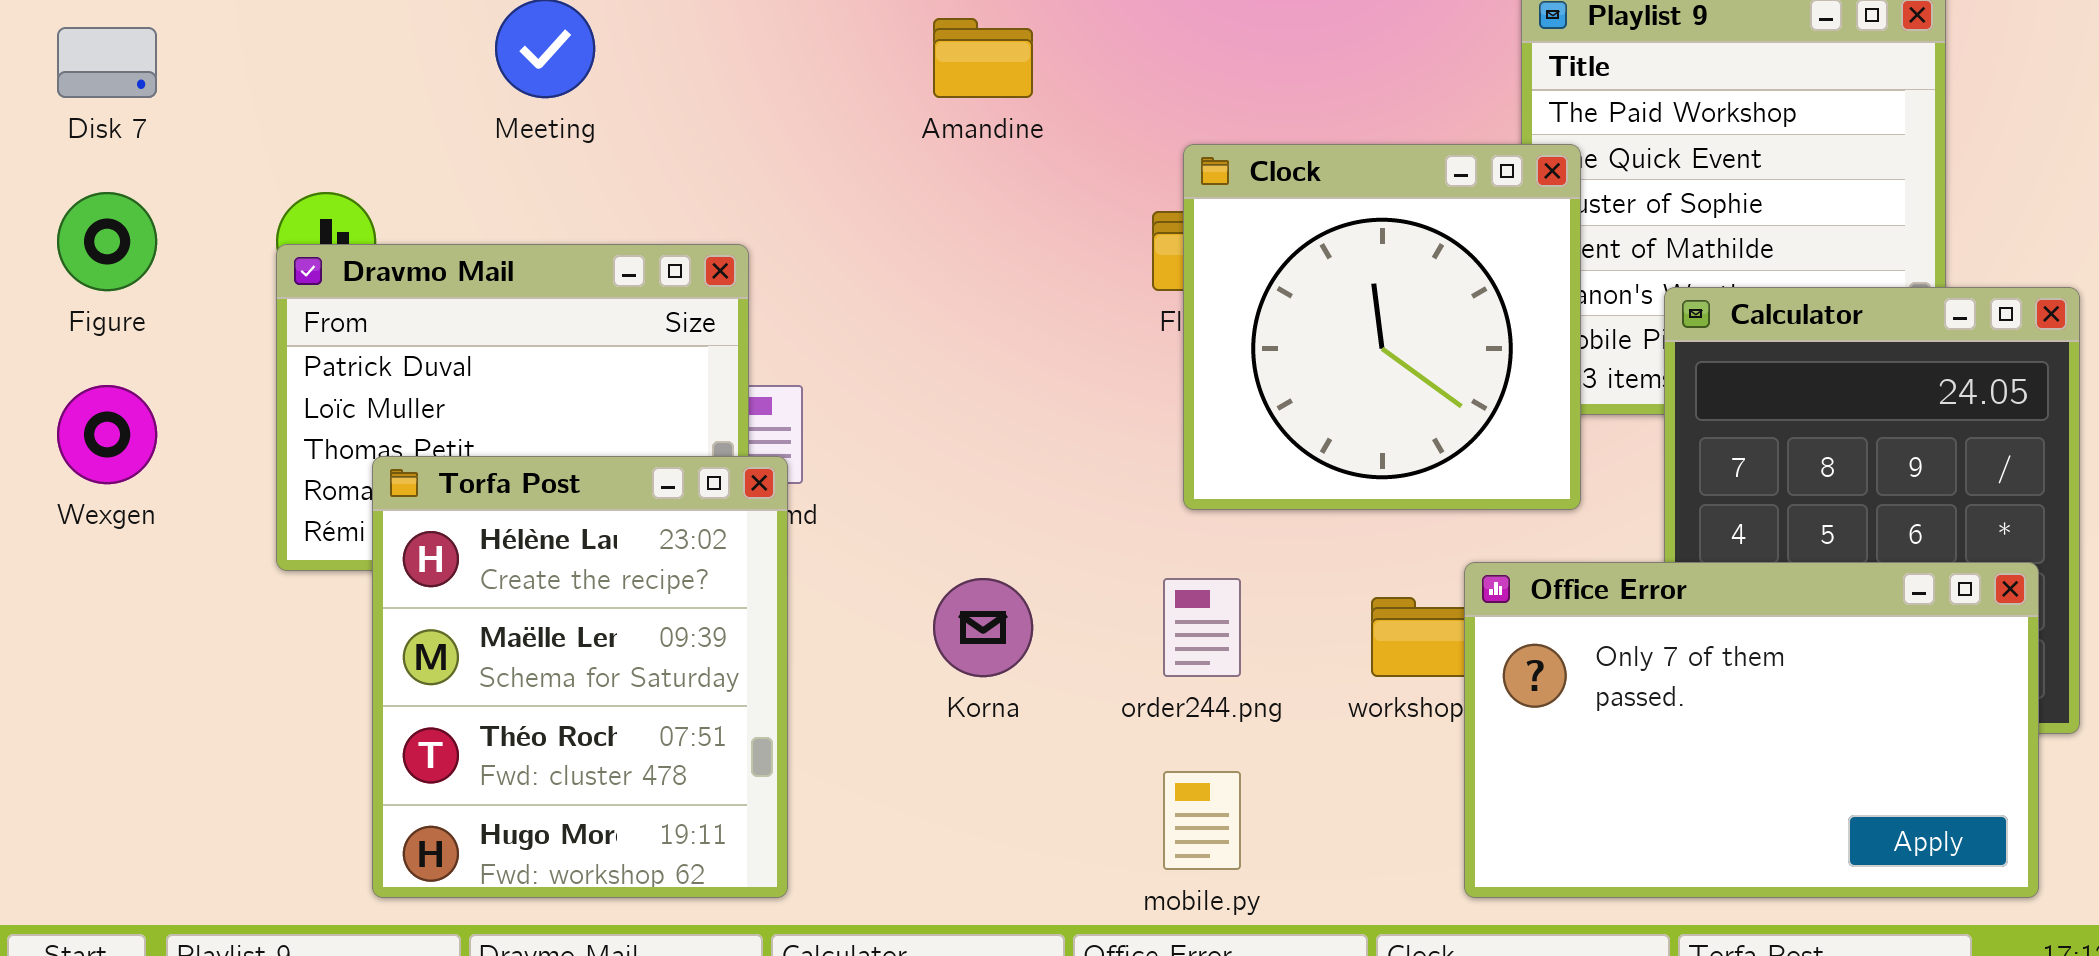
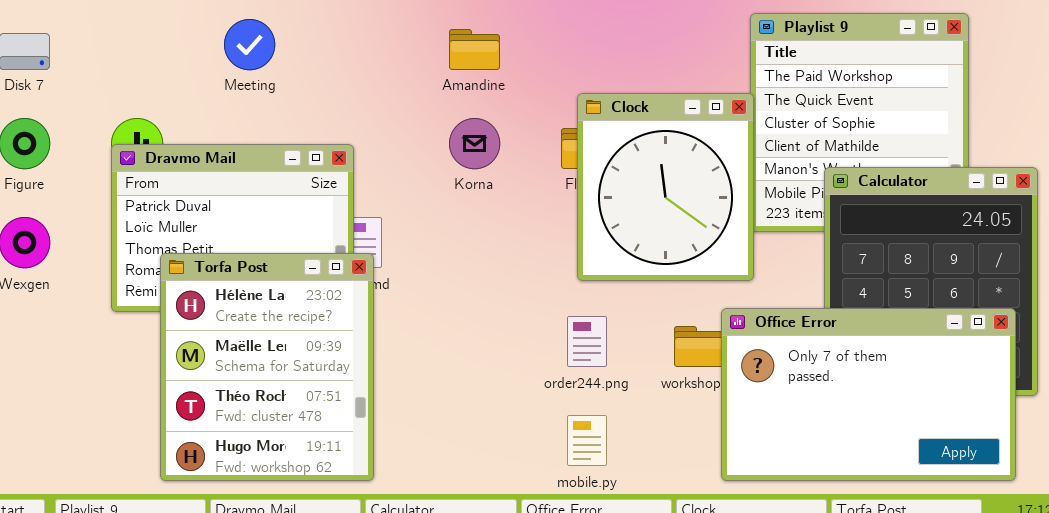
Clock: [1183,144,1581,510] -> [577,93,754,281], resized
Korna: [933,578,1033,677] -> [449,118,500,169], moved

